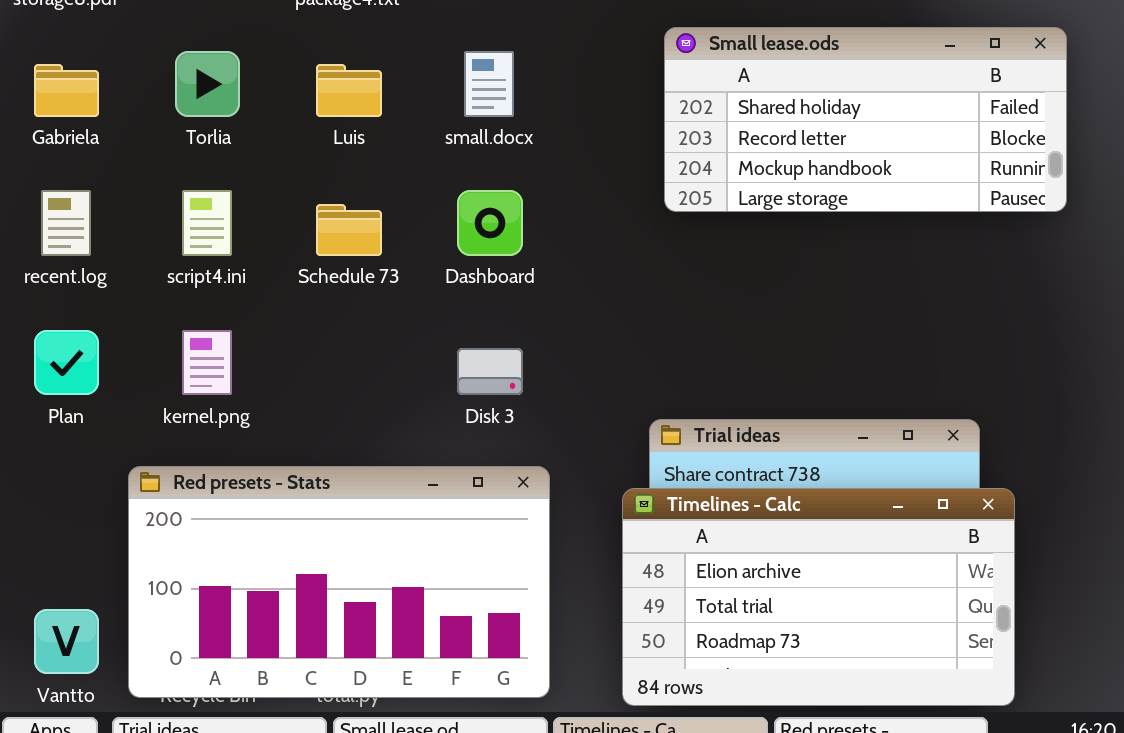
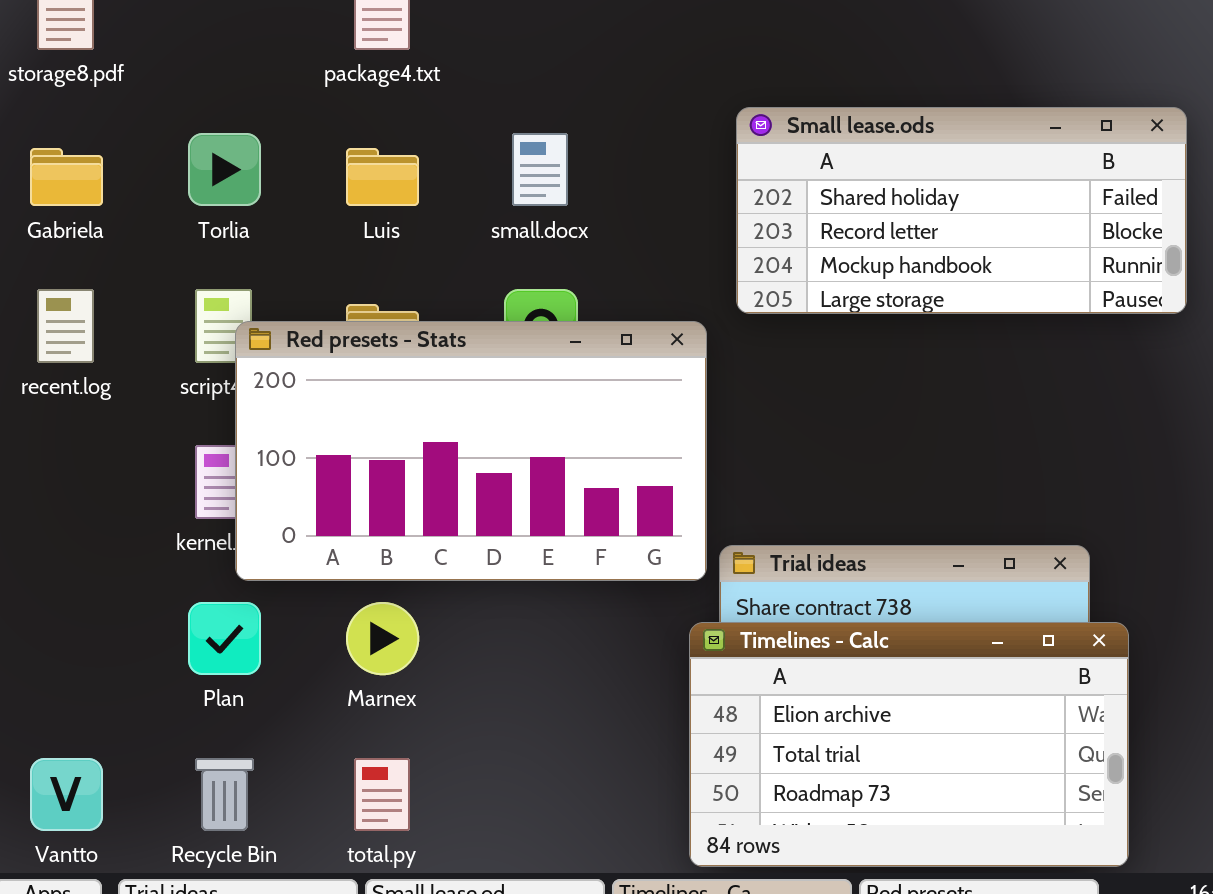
Plan: [34,330,99,395] -> [188,602,261,675], moved
Red presets - Stats: [128,466,550,698] -> [235,321,707,581], moved

